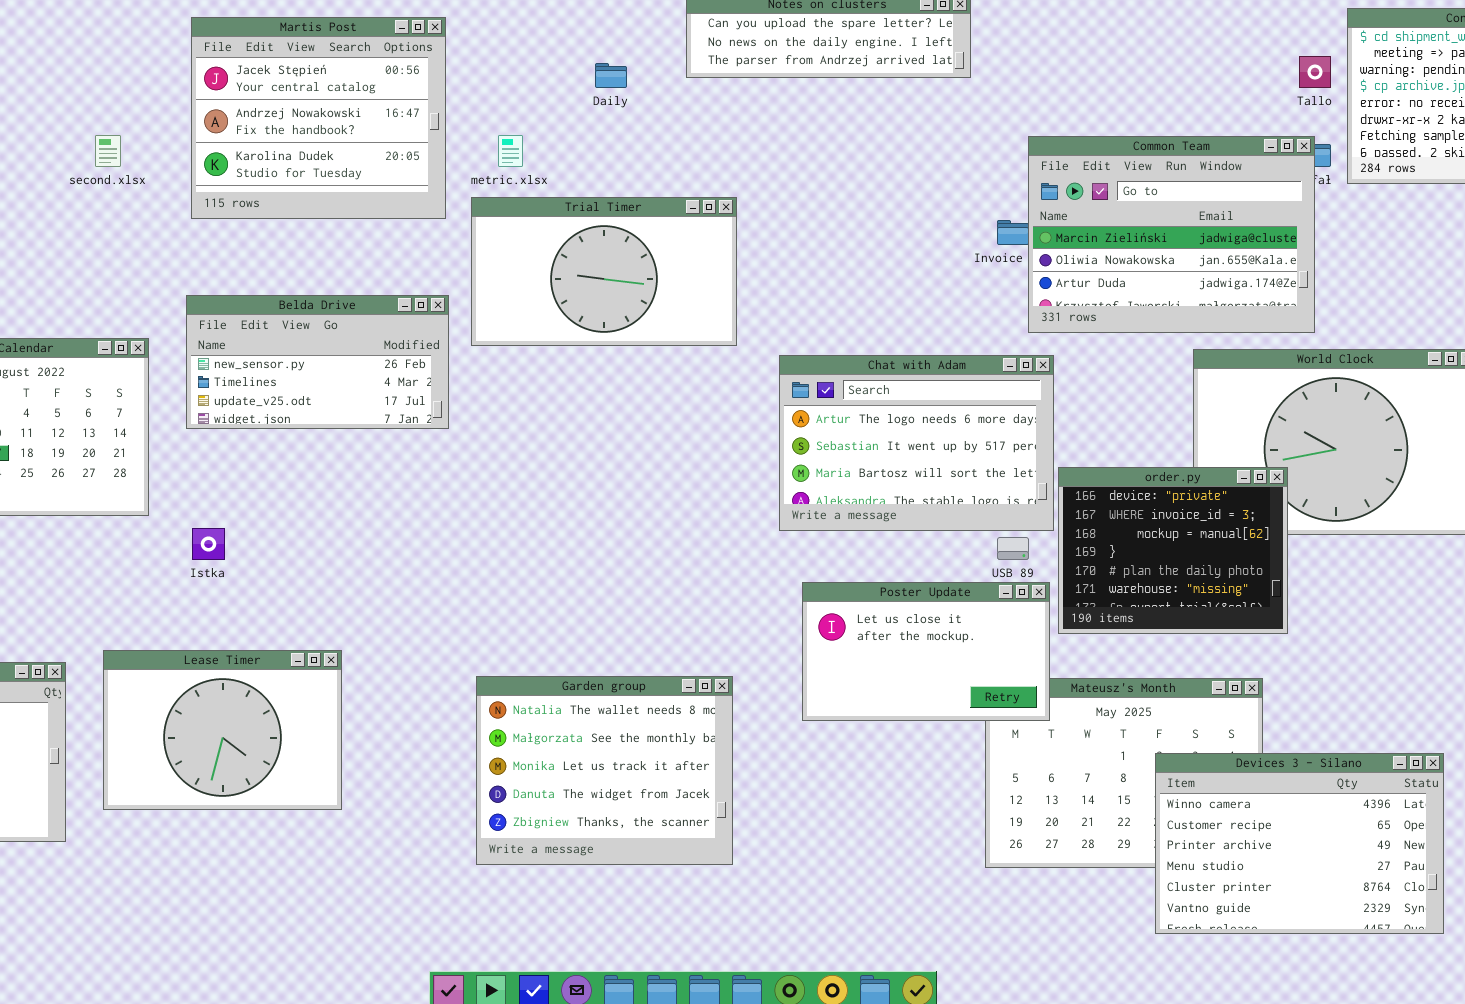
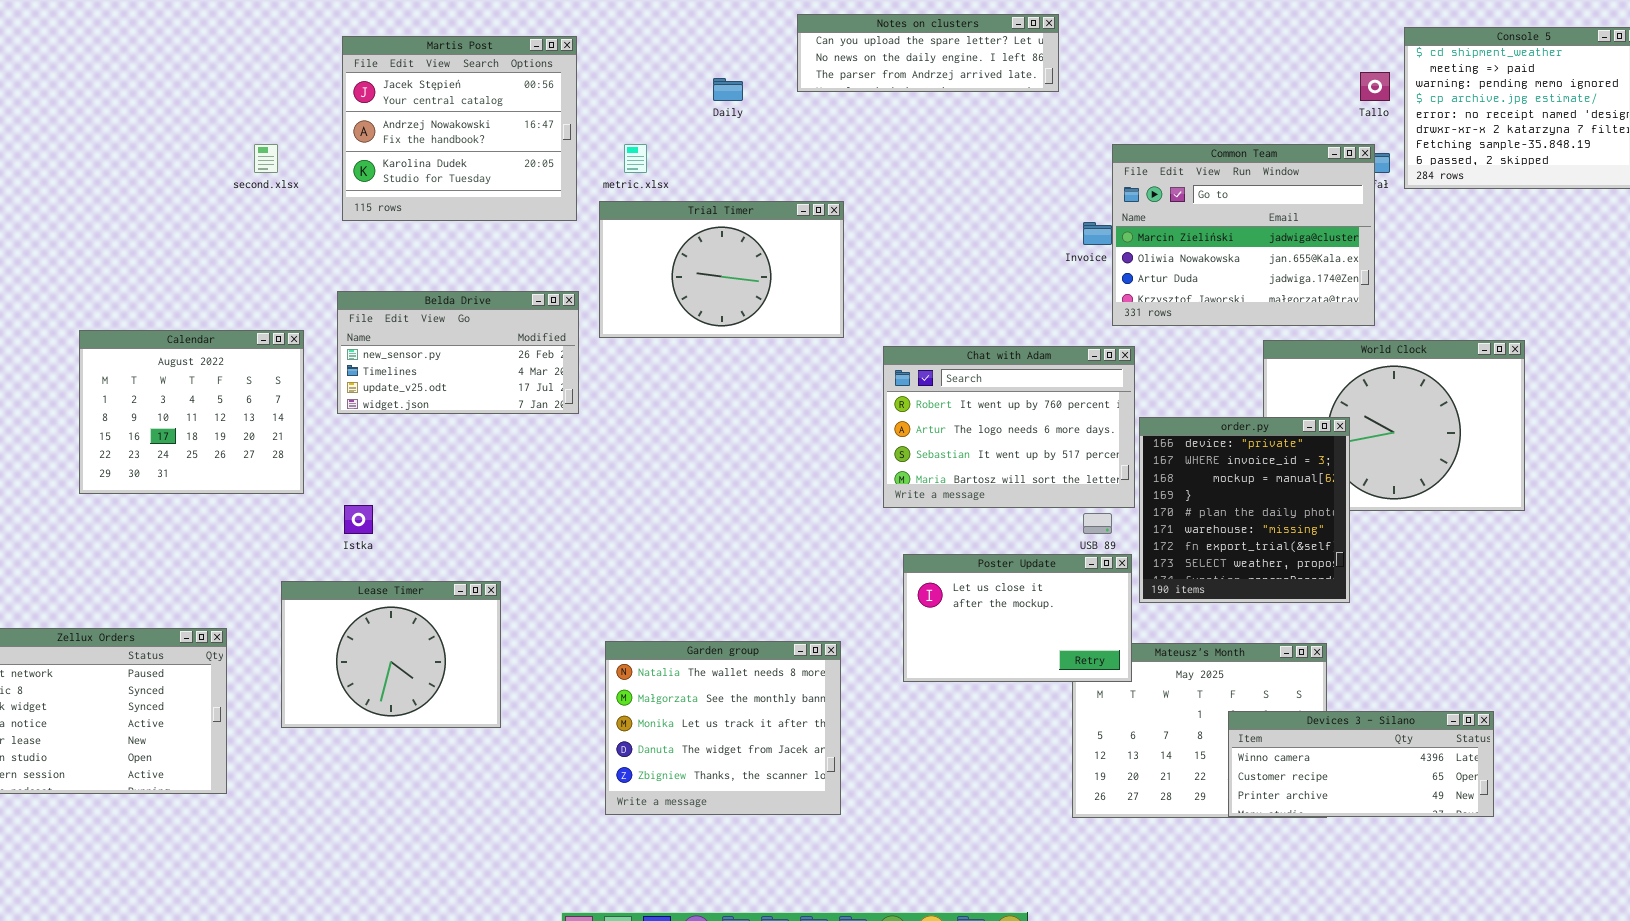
Chat with Adam: [779,355,1054,531] -> [883,346,1135,508], scrolled up 1 row
order.py: [1058,467,1288,634] -> [1139,417,1350,603], resized
Lease Timer: [103,650,342,810] -> [281,581,501,728], moved
Devices 3 - Silano: [1155,753,1444,934] -> [1228,711,1494,817], resized

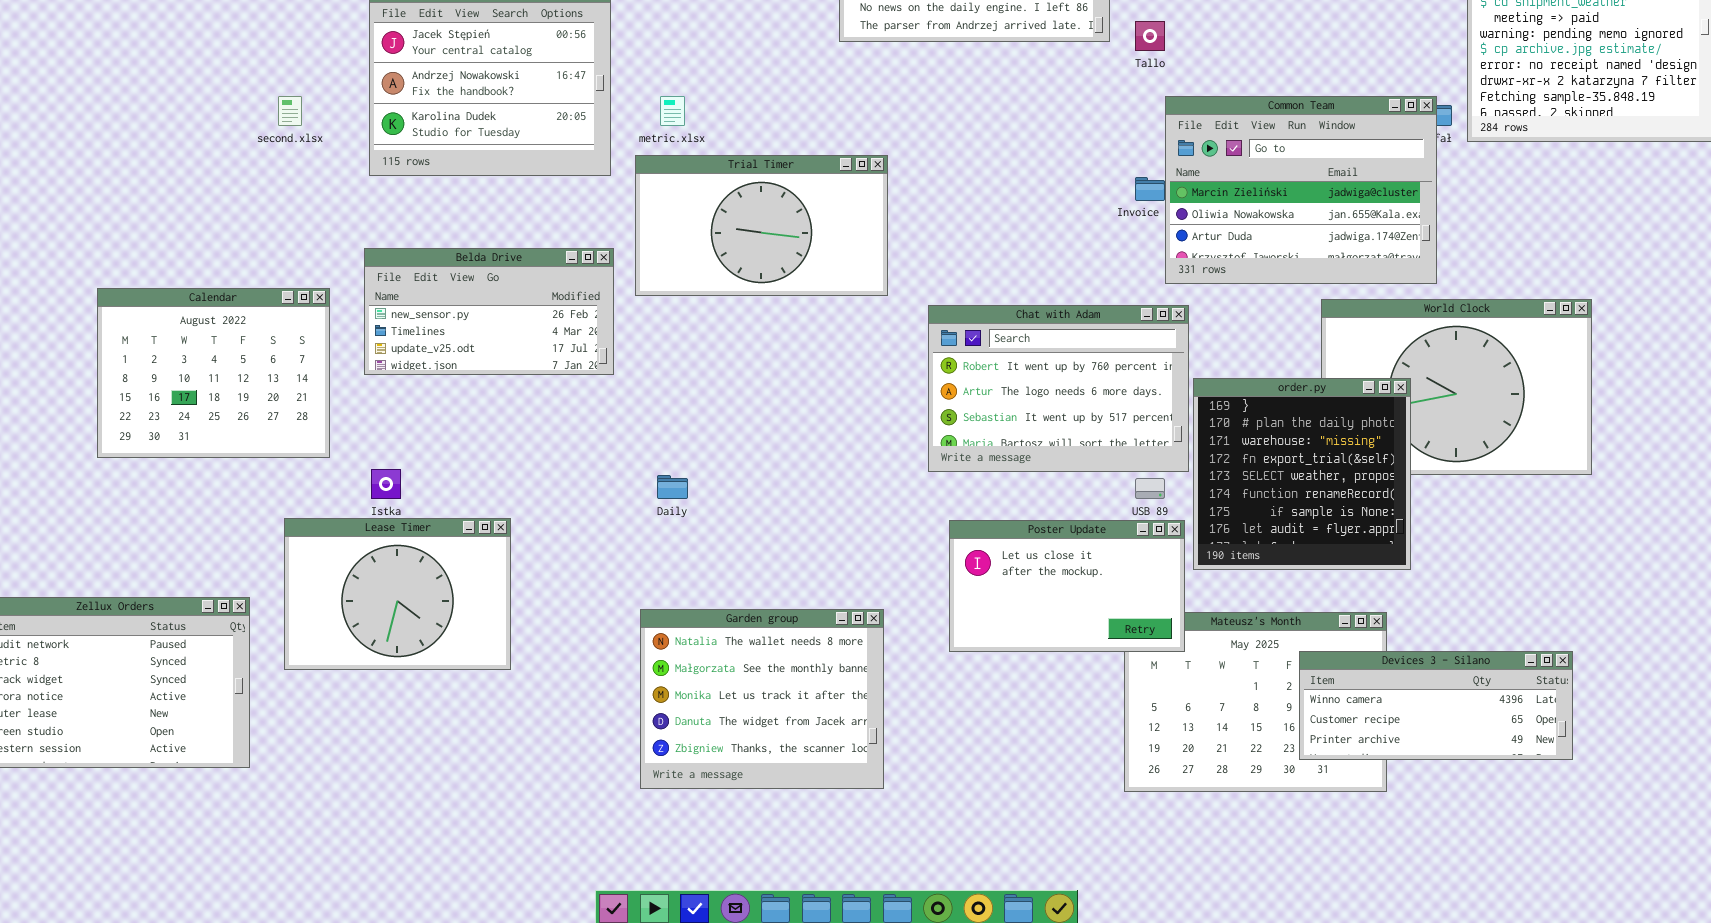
Tallo: [1360,72,1390,101] -> [1135,21,1165,51], moved
Daily: [713,78,743,101] -> [657,475,688,499], moved
order.py: [1139,417,1350,603] -> [1193,378,1411,570], scrolled down 3 rows
Lease Timer: [281,581,501,728] -> [284,518,511,670], moved
Devices 3 - Silano: [1228,711,1494,817] -> [1299,651,1573,760], moved

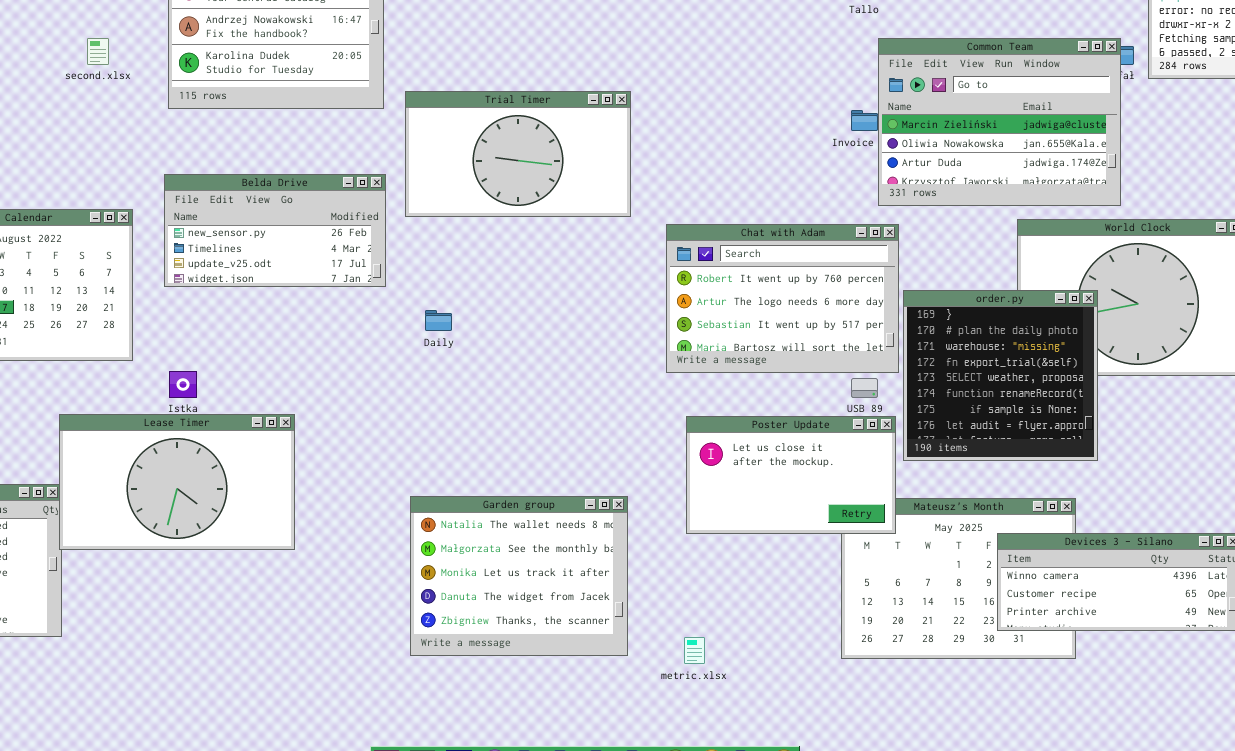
metric.xlsx: [660,96,685,126] -> [684,637,705,664], moved
Daily: [657,475,688,499] -> [425,310,452,331], moved
Lease Timer: [284,518,511,670] -> [59,414,295,550], resized

